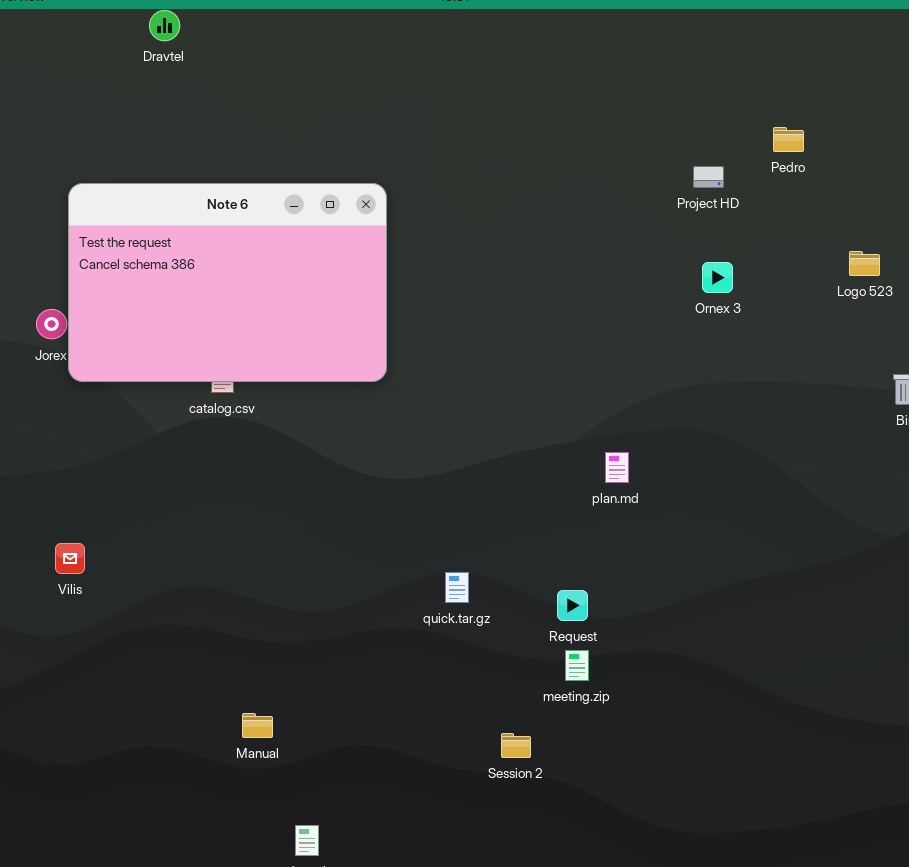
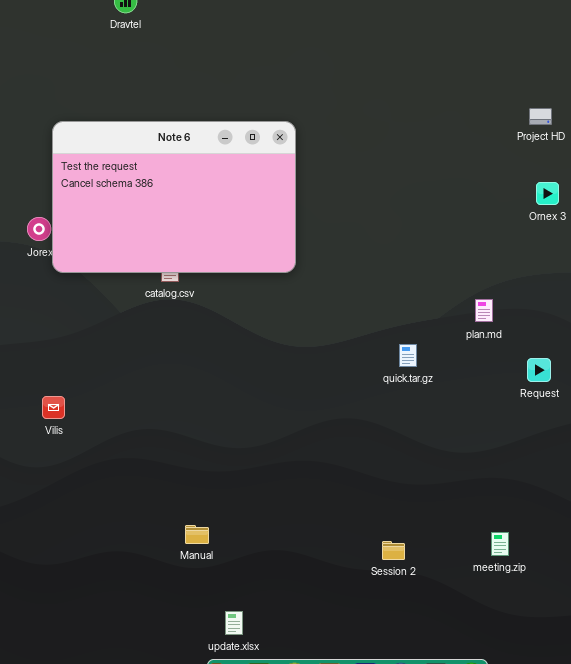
plan.md: [605,452,629,483] -> [475,299,493,322], moved
quick.tar.gz: [445,572,469,603] -> [399,344,417,367], moved
Request: [557,590,588,621] -> [527,358,551,382], moved
meeting.zip: [565,650,589,681] -> [491,532,509,556], moved

